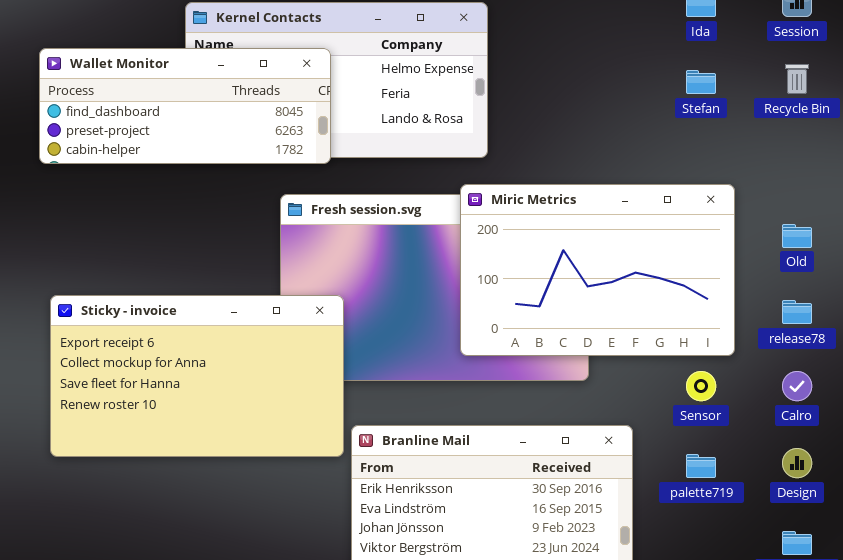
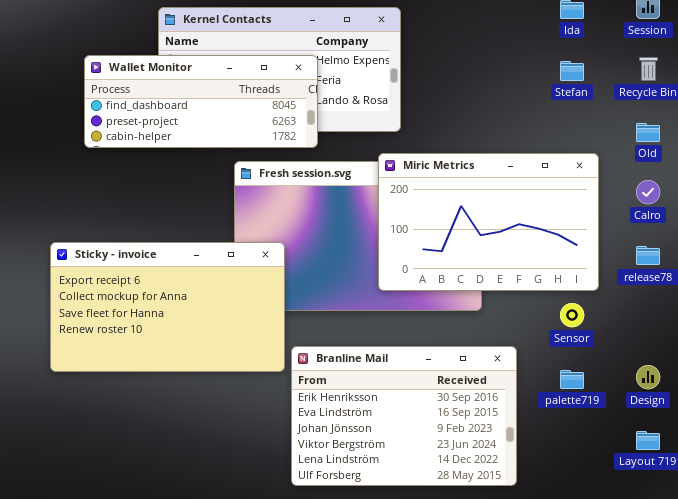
Wallet Monitor: [39,48,331,164] -> [84,55,318,148], moved
Old: [782,224,812,248] -> [636,123,660,142], moved
Calro: [782,371,812,401] -> [636,180,660,204], moved

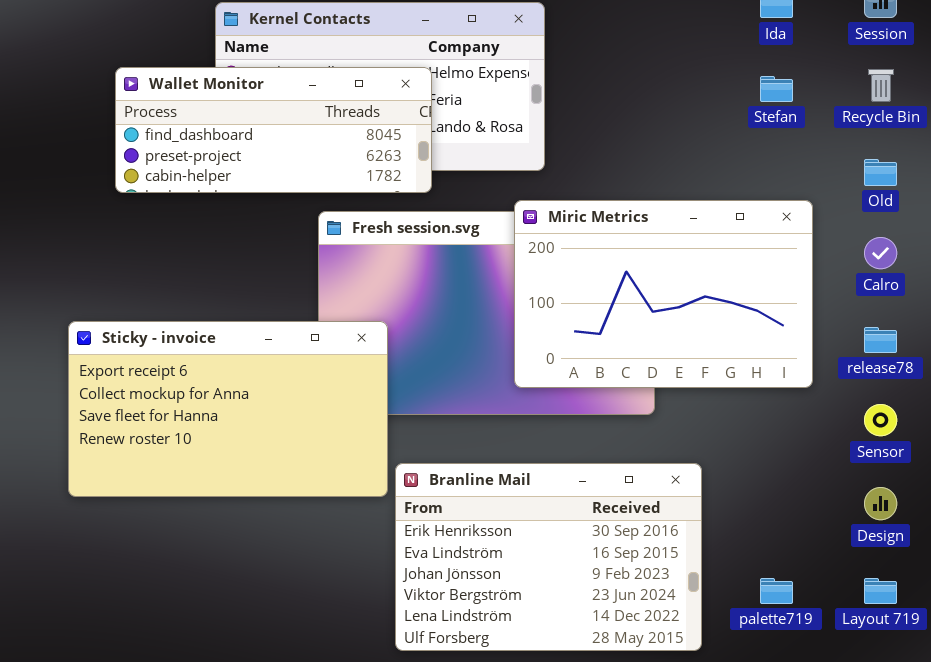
Sensor: [560,303,584,327] -> [864,404,897,436], moved
palette719: [560,370,584,389] -> [760,578,793,604], moved

